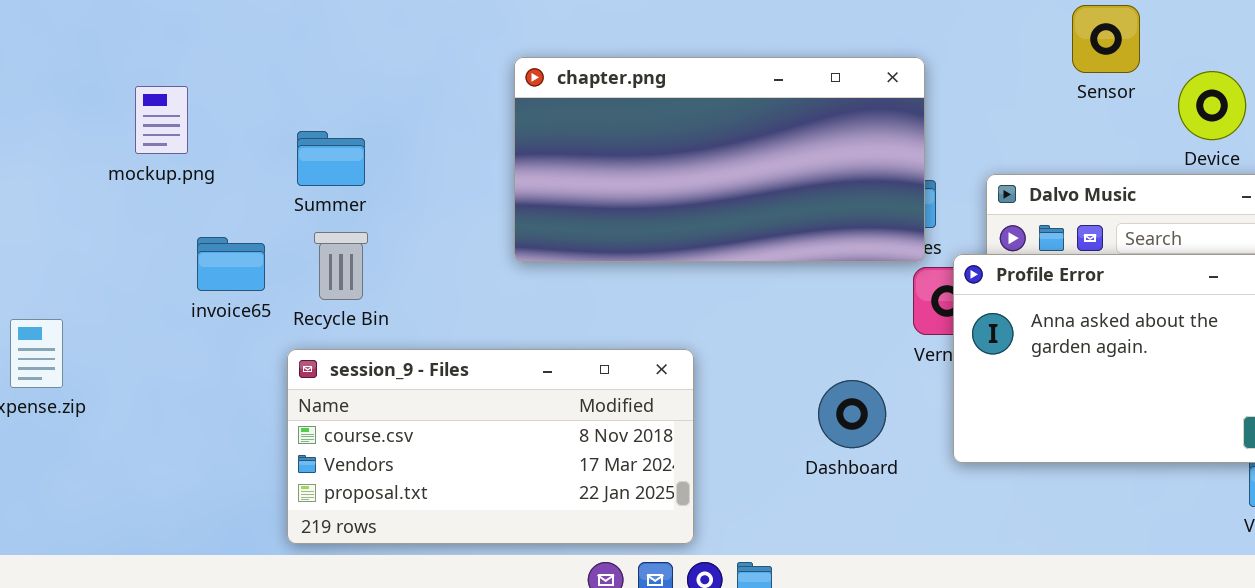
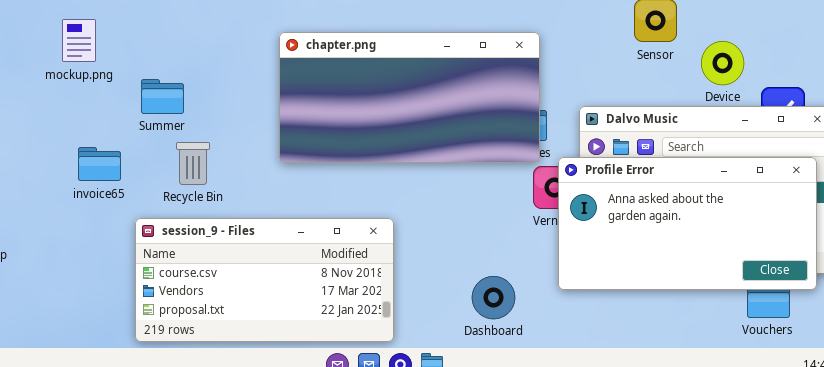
mockup.png: [135,86,188,154] -> [62,19,96,62], moved
Recycle Bin: [314,232,368,300] -> [176,142,210,185], moved
Dashboard: [818,380,886,448] -> [472,276,515,319], moved

